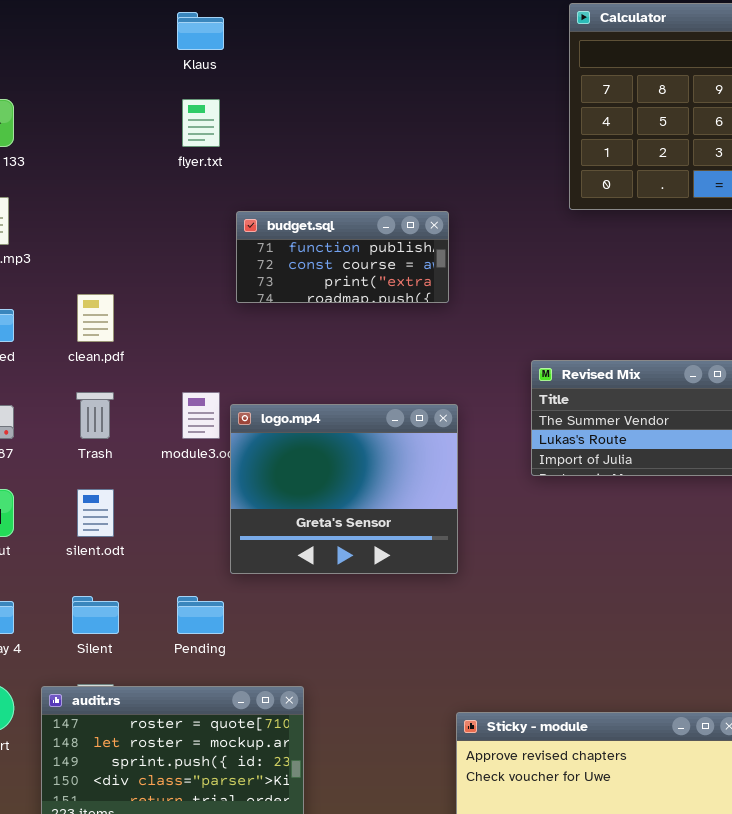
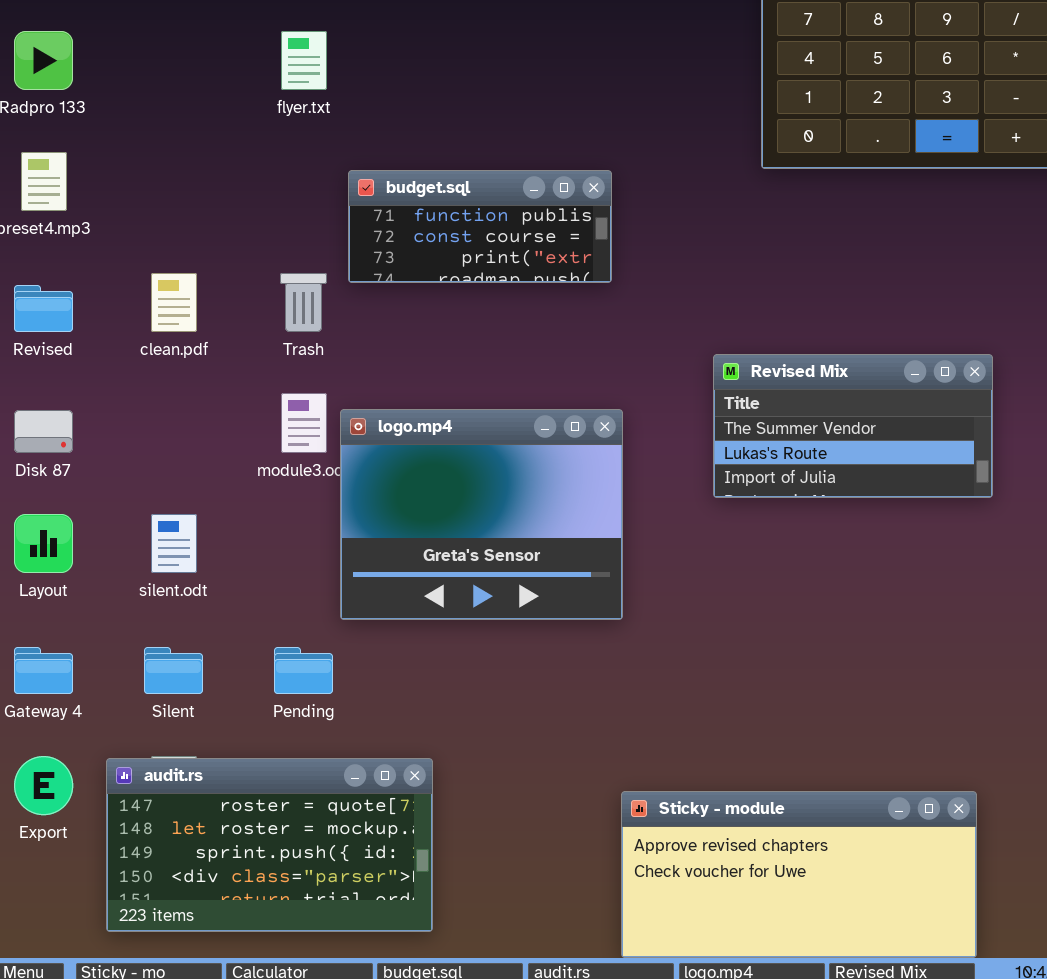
Trash: [76,392,114,439] -> [280,273,327,332], moved

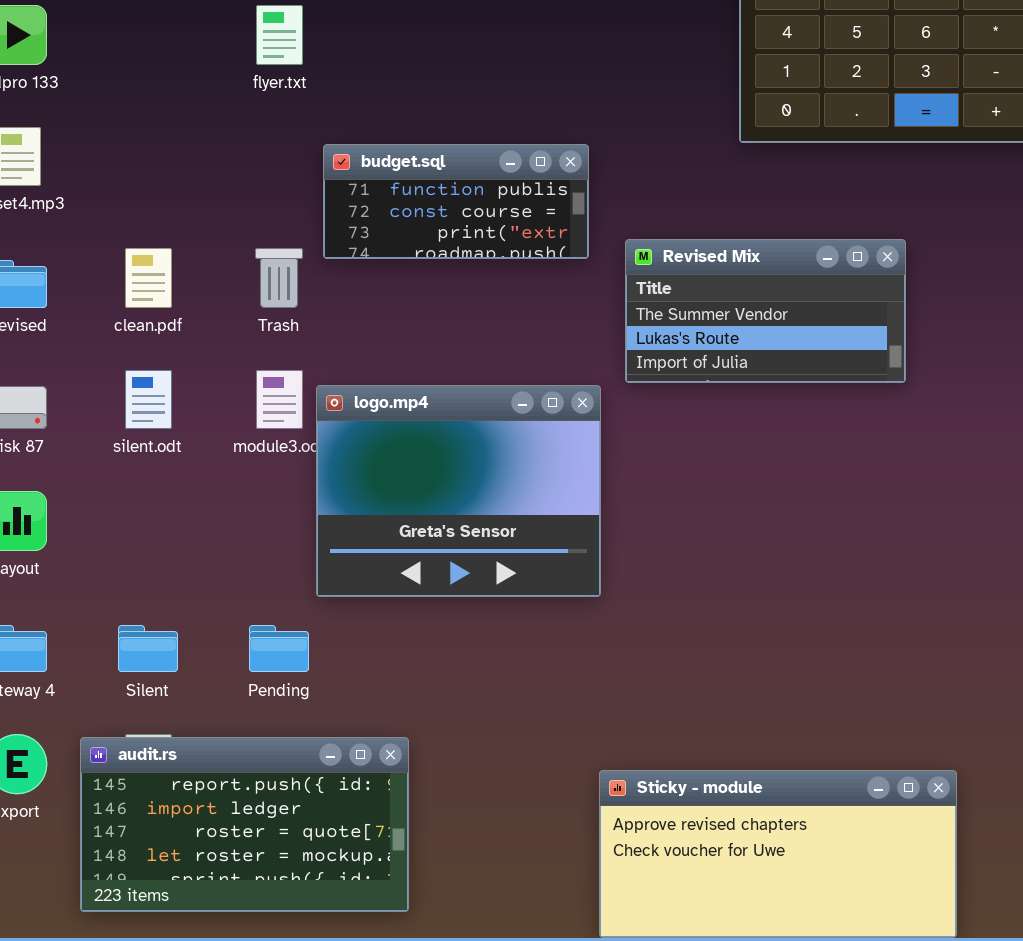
Revised Mix: [713,354,993,498] -> [625,239,906,383], moved
silent.odt: [151,514,197,573] -> [125,370,172,429], moved
audit.rs: [106,758,433,932] -> [80,737,409,912], scrolled up 2 rows

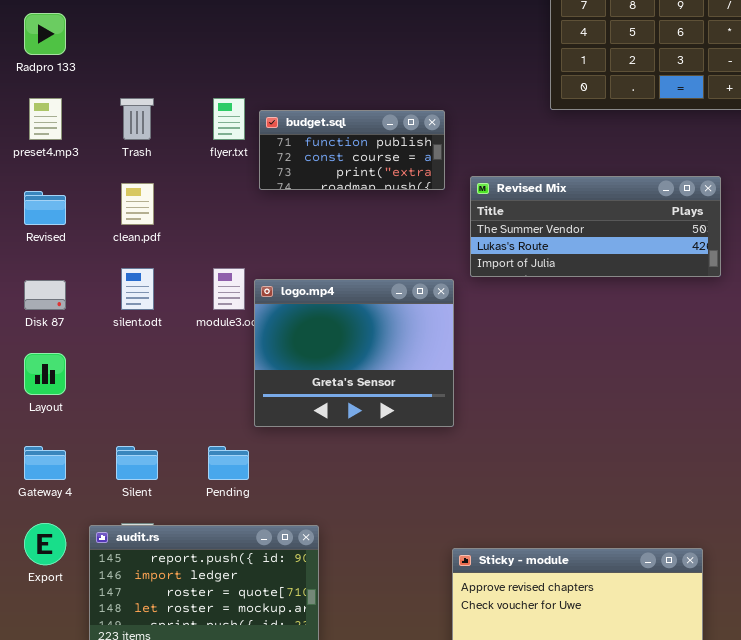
flyer.txt: [256,5,303,65] -> [213,98,245,140], moved
Revised Mix: [625,239,906,383] -> [470,176,721,277], resized
Trash: [255,248,303,308] -> [120,98,154,140], moved

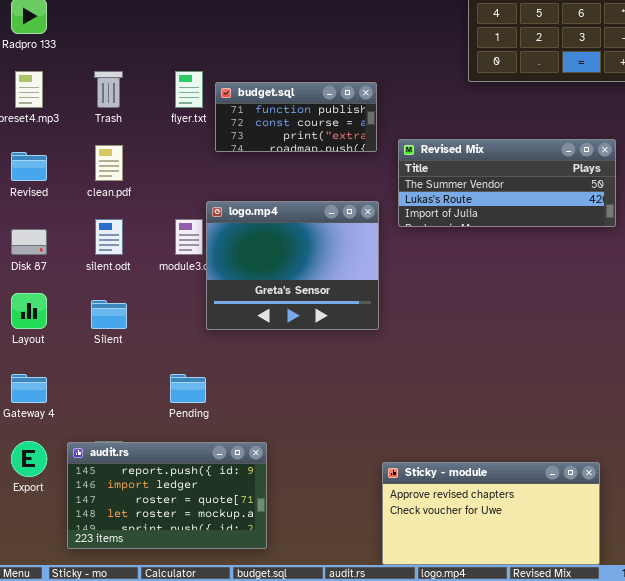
logo.mp4: [254,279,454,427] -> [206,201,379,330], moved
Silent: [116,446,158,480] -> [91,300,127,329], moved

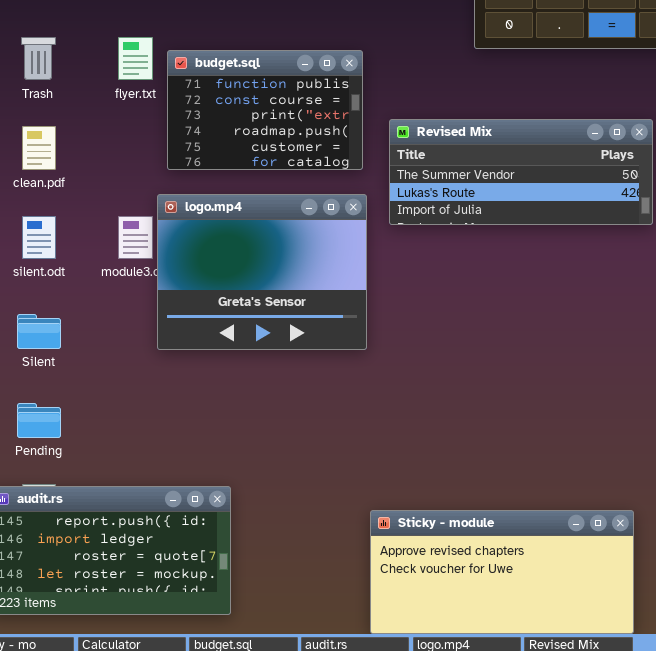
budget.sql: [215,82,377,152] -> [167,50,363,170], resized
Pending: [170,374,206,403] -> [17,403,61,438], moved

